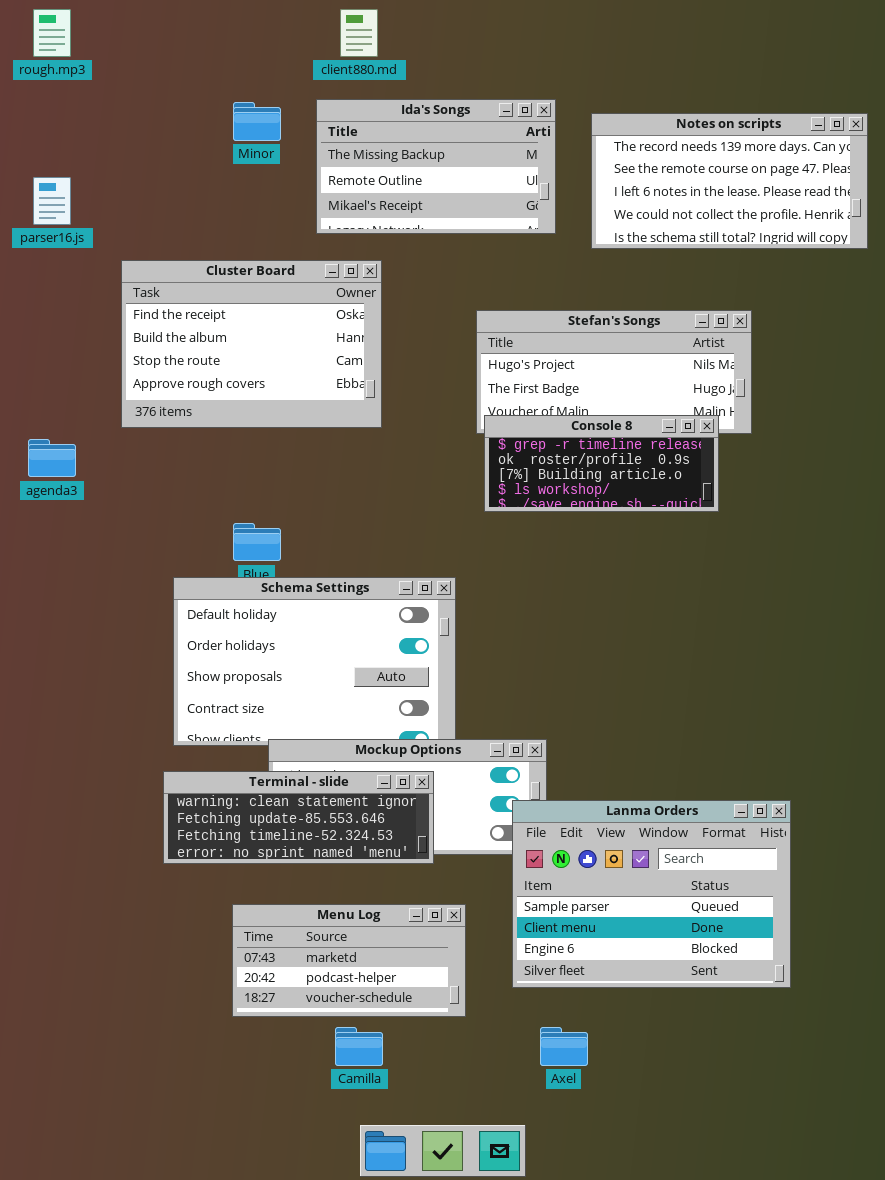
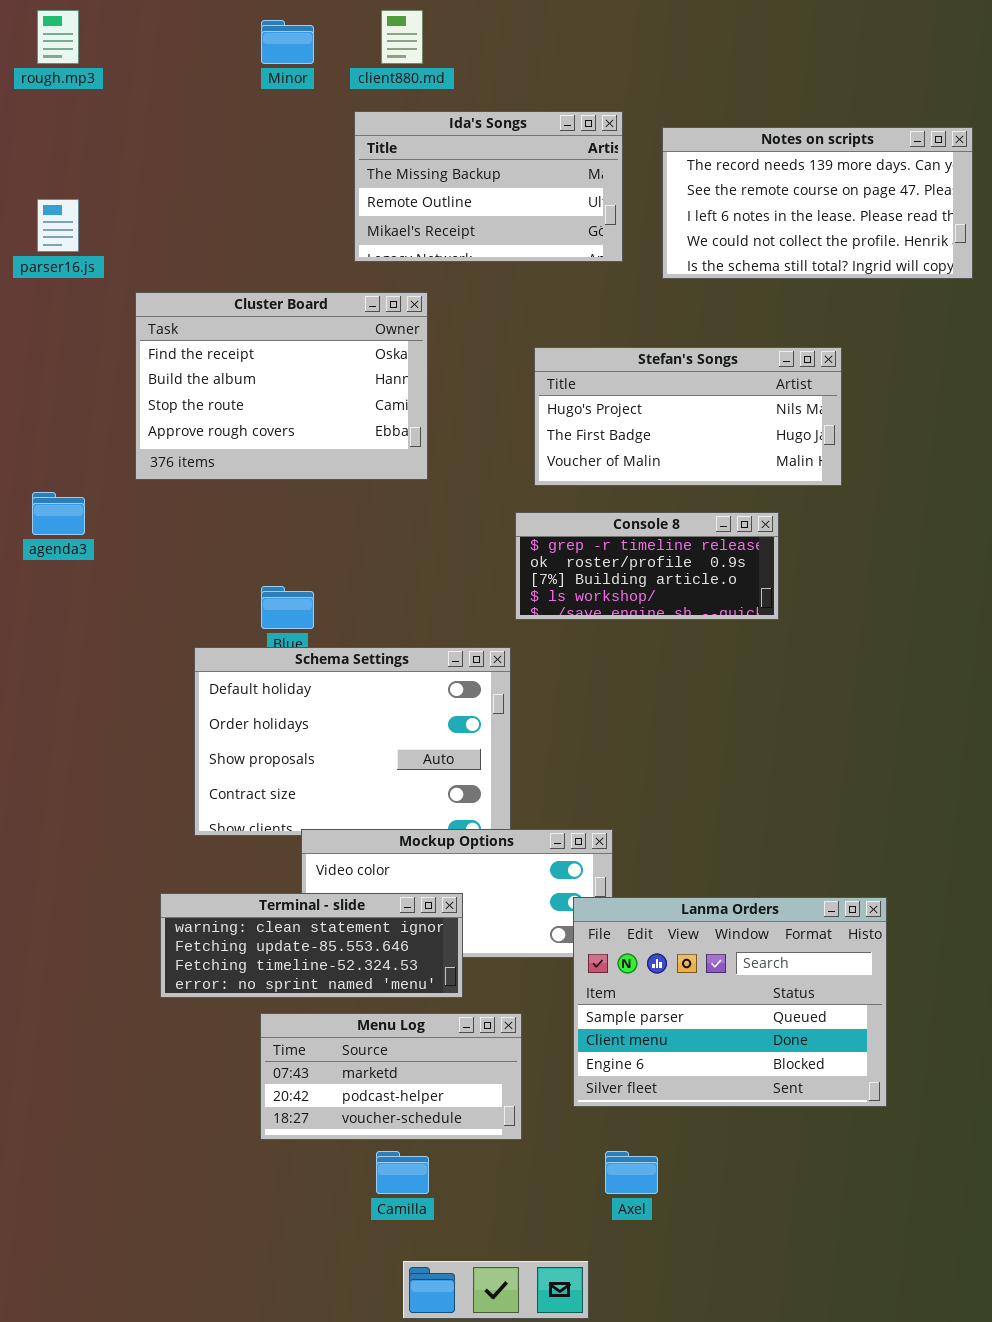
Minor: [233,102,281,141] -> [261,20,314,64], moved
Console 8: [484,415,719,512] -> [515,512,779,620], moved
Terminal - slide: [163,771,434,864] -> [160,893,463,998], moved

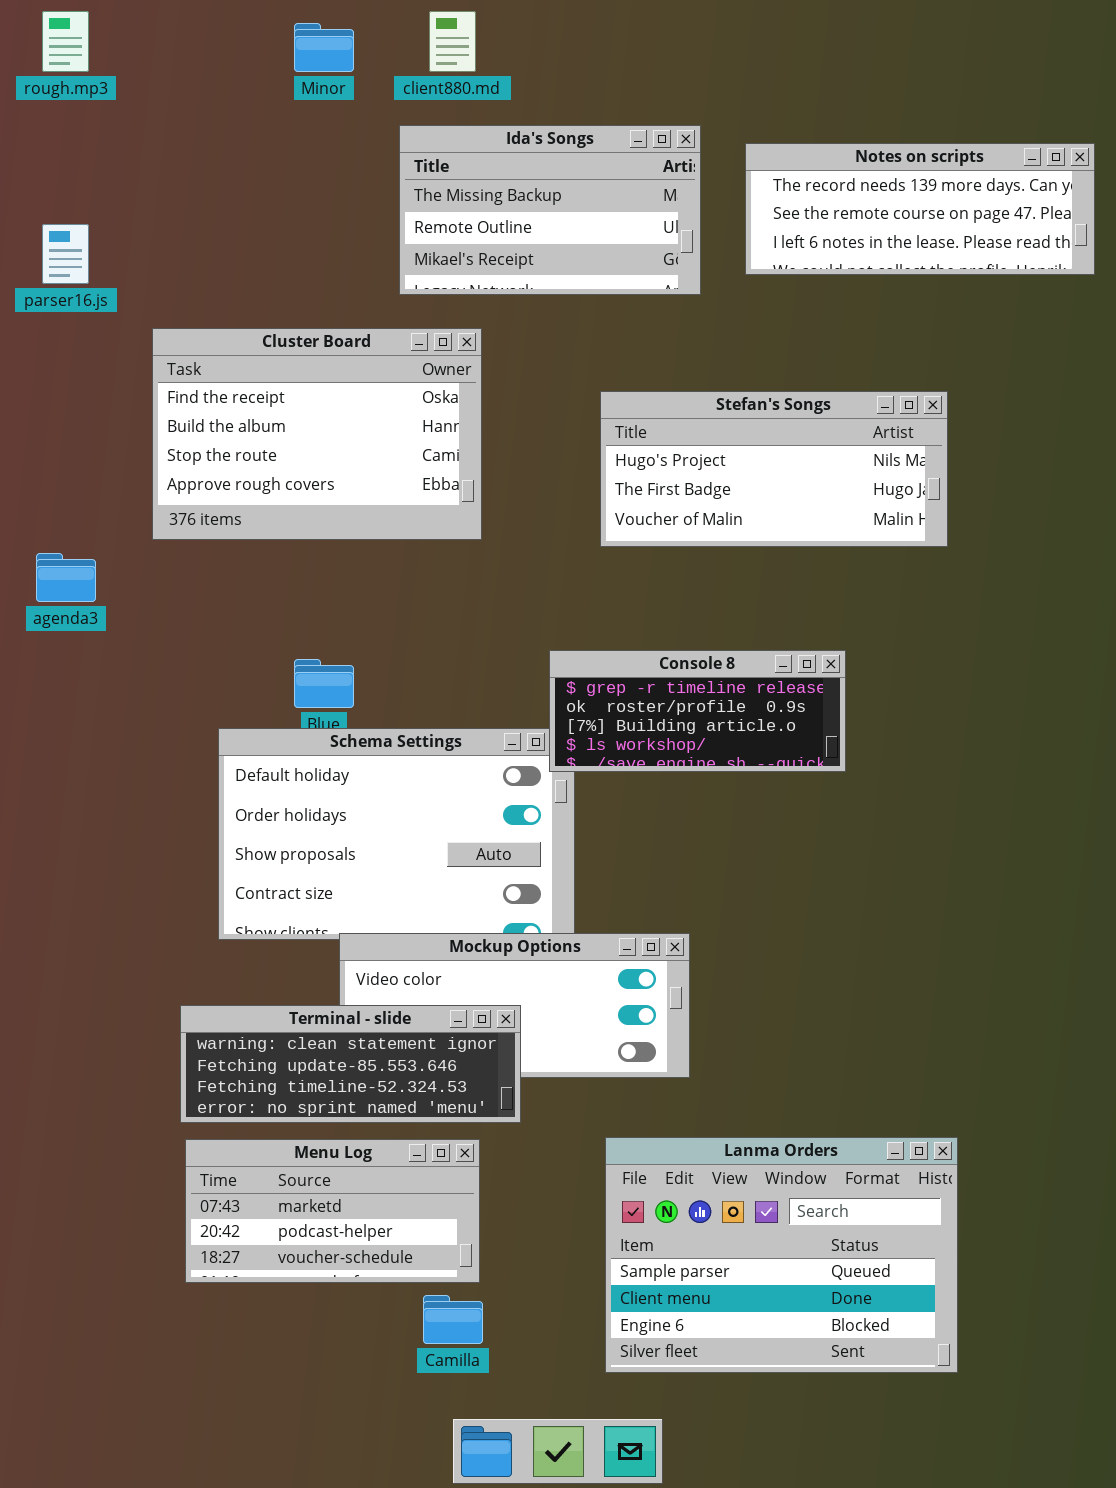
Notes on scripts: [662,127,973,279] -> [745,143,1095,275], resized
Console 8: [515,512,779,620] -> [549,650,846,772], moved
Lanma Orders: [573,897,887,1107] -> [605,1137,958,1373], moved
Menu Log: [260,1013,522,1140] -> [185,1139,480,1283], moved

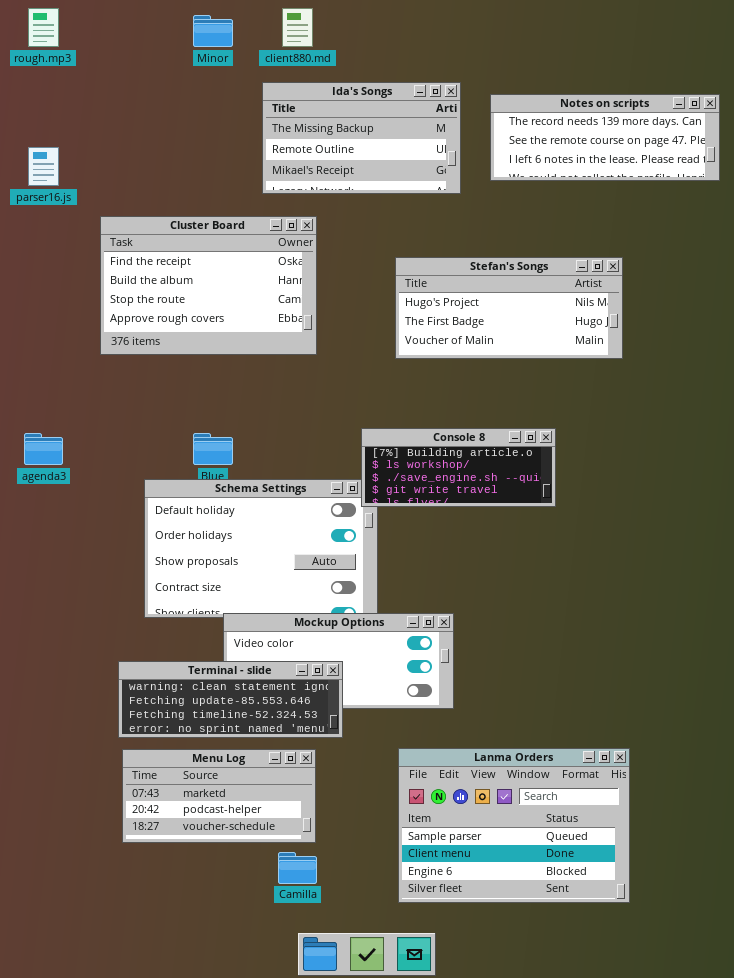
agenda3: [36,553,96,602] -> [24,433,63,465], moved
Console 8: [549,650,846,772] -> [361,428,556,507], scrolled down 2 rows

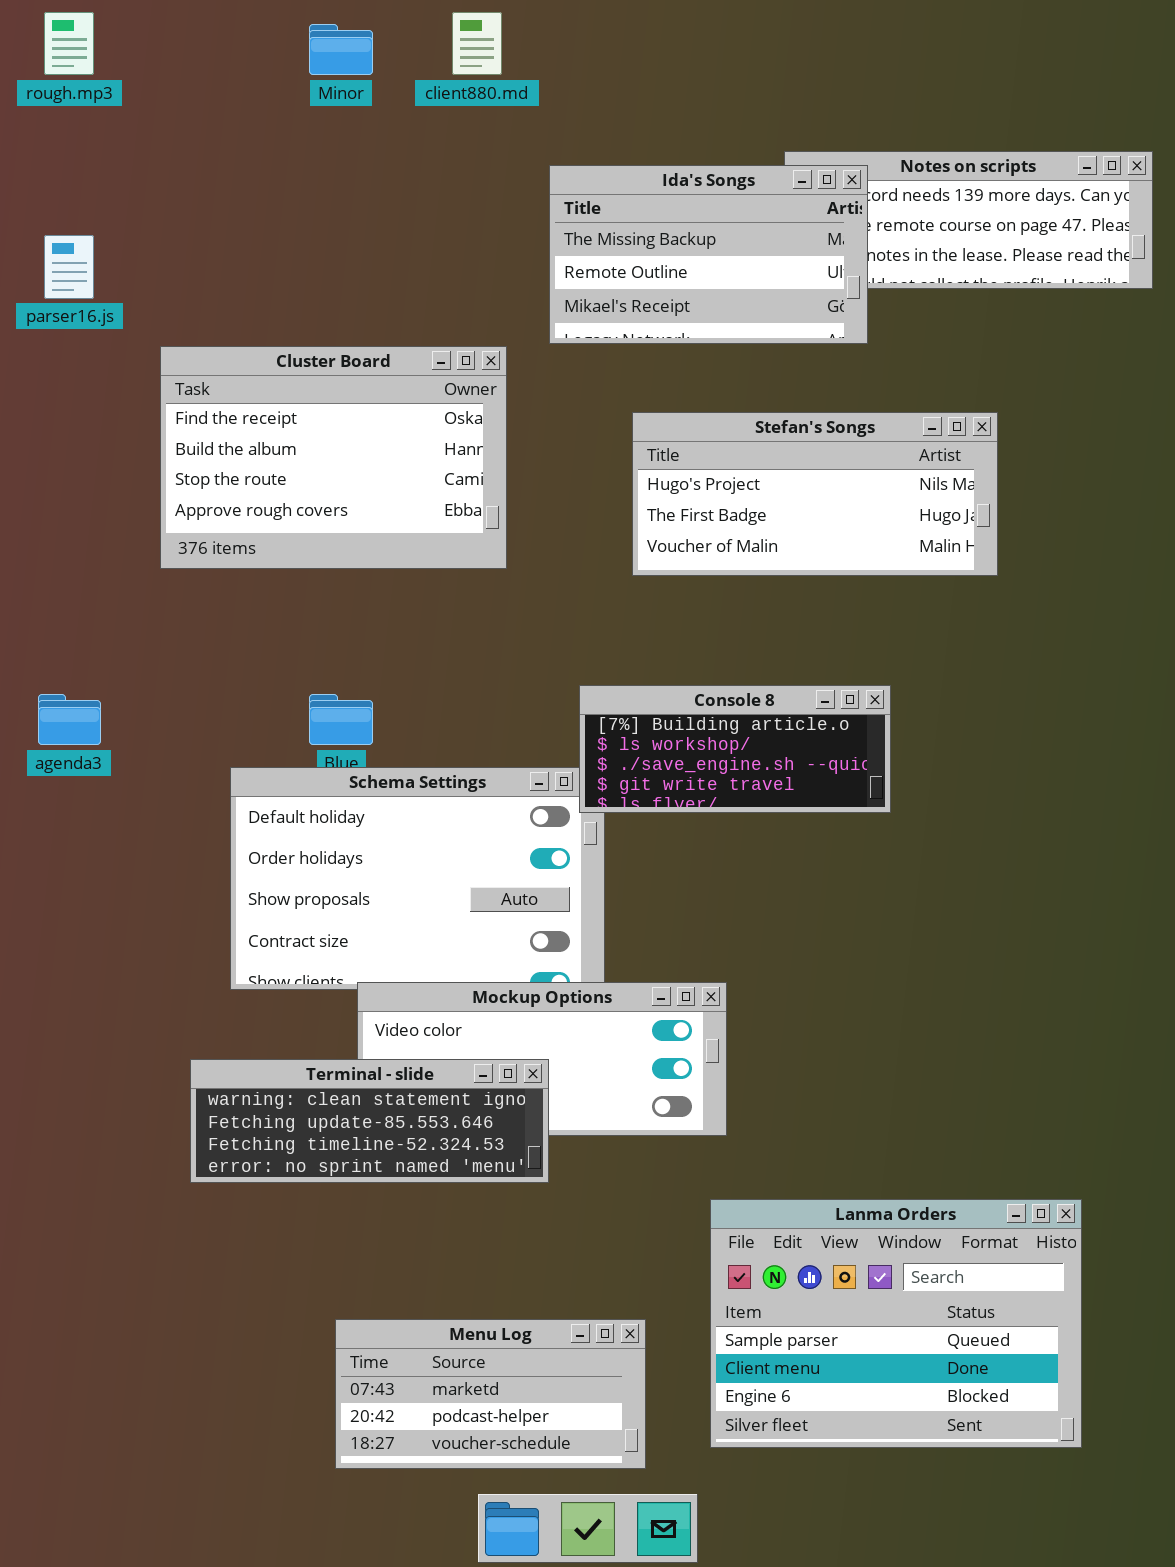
Ida's Songs: [262,82,461,194] -> [549,165,868,344], moved
Lanma Orders: [398,748,630,903] -> [710,1199,1082,1448], moved
Menu Log: [122,749,316,843] -> [335,1319,646,1469], moved

